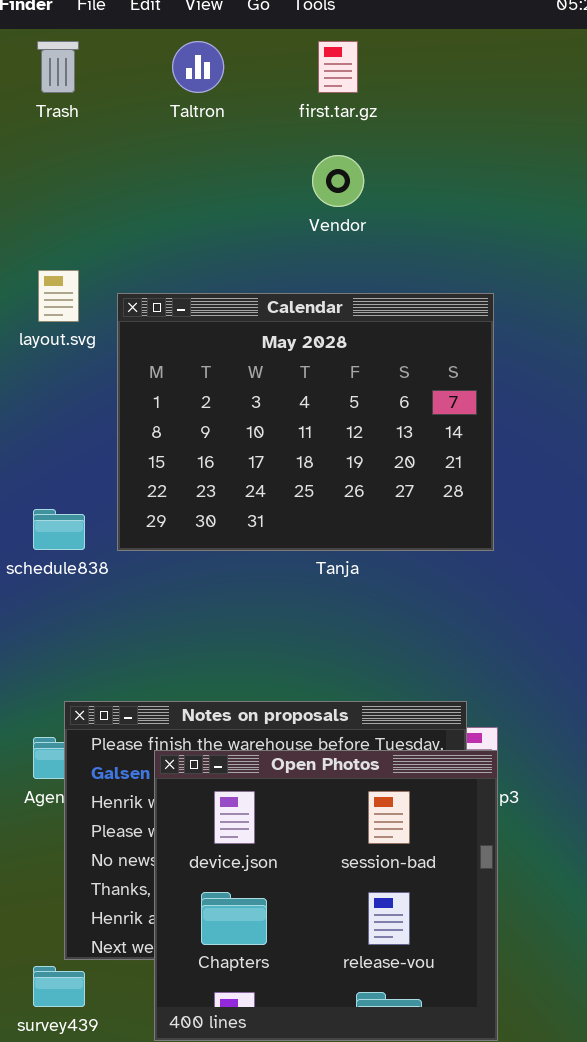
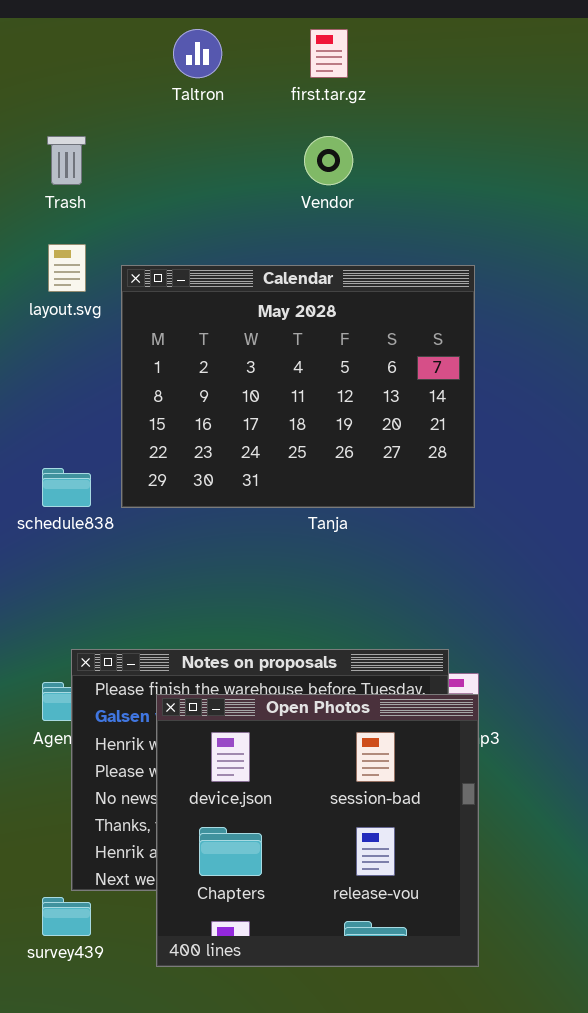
Trash: [37,41,79,93] -> [47,136,86,185], moved

